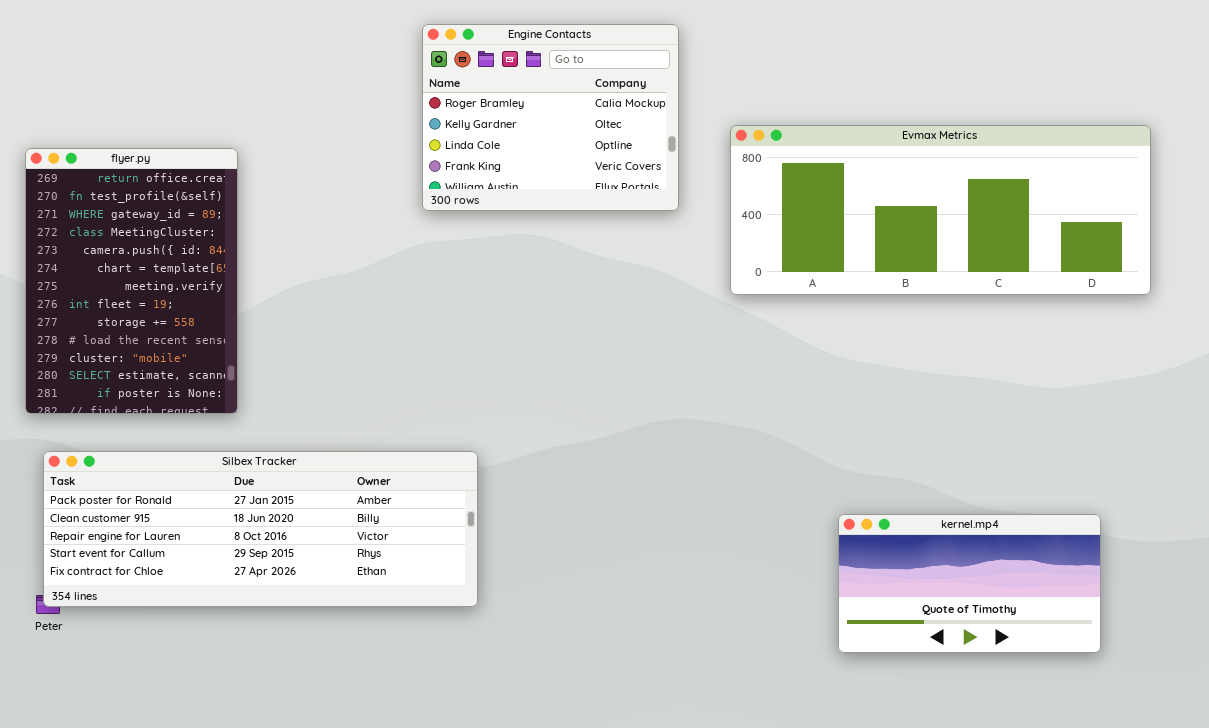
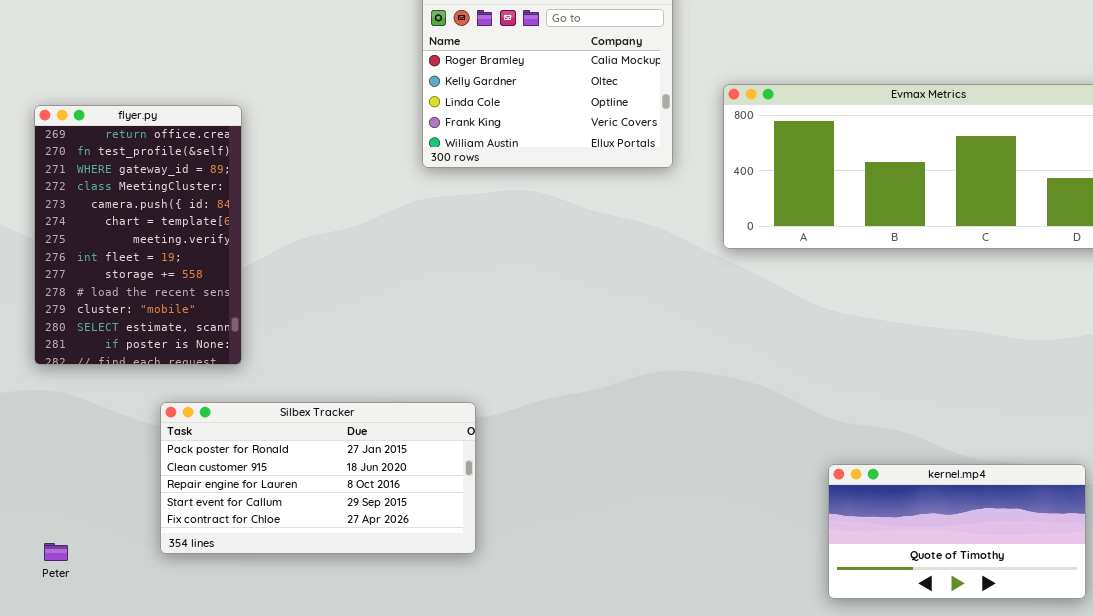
Silbex Tracker: [43,451,478,607] -> [160,402,476,554], resized

